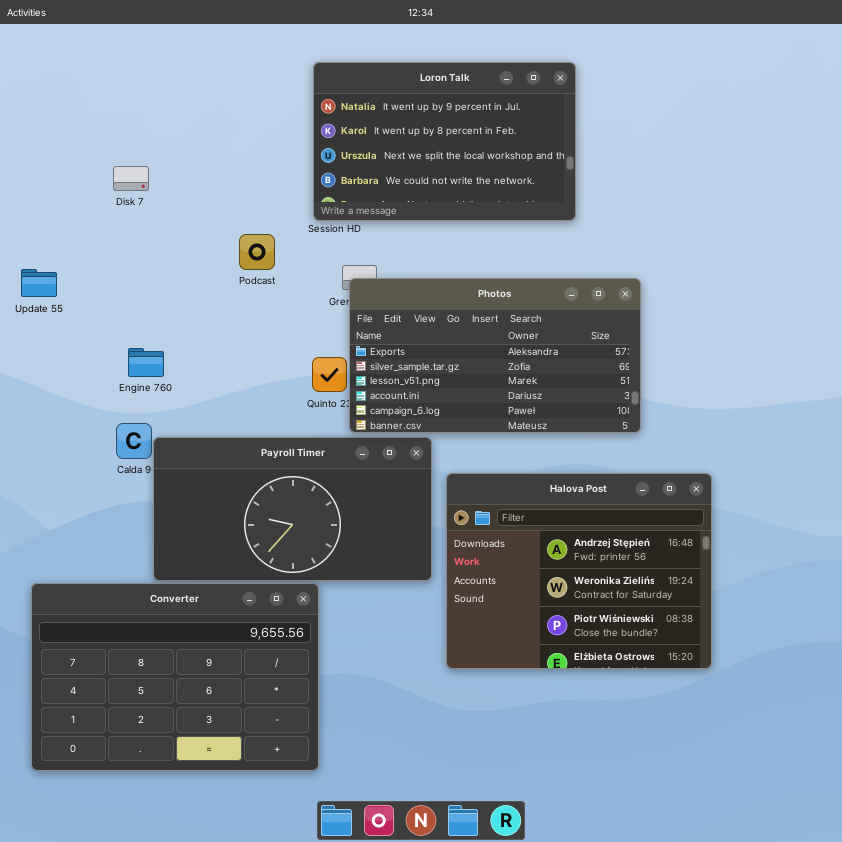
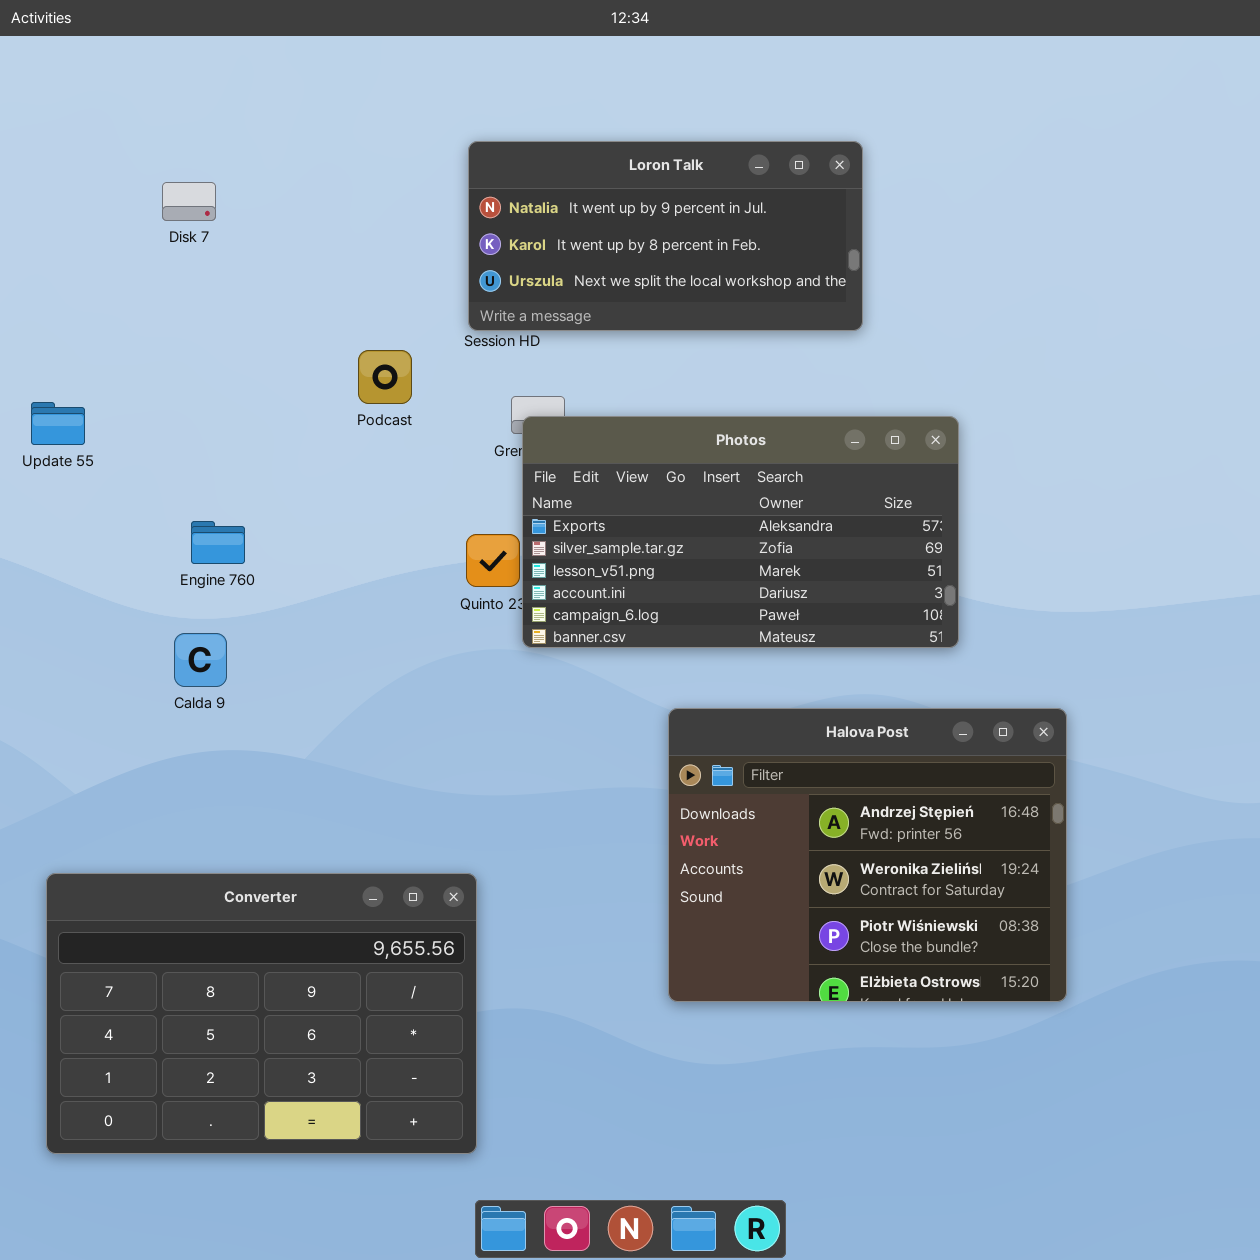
Loron Talk: [313,62,576,221] -> [468,141,863,331], resized
Disk 7: [113,166,149,191] -> [162,182,216,221], moved
Payroll Timer: [153,437,432,581] -> none, closed

